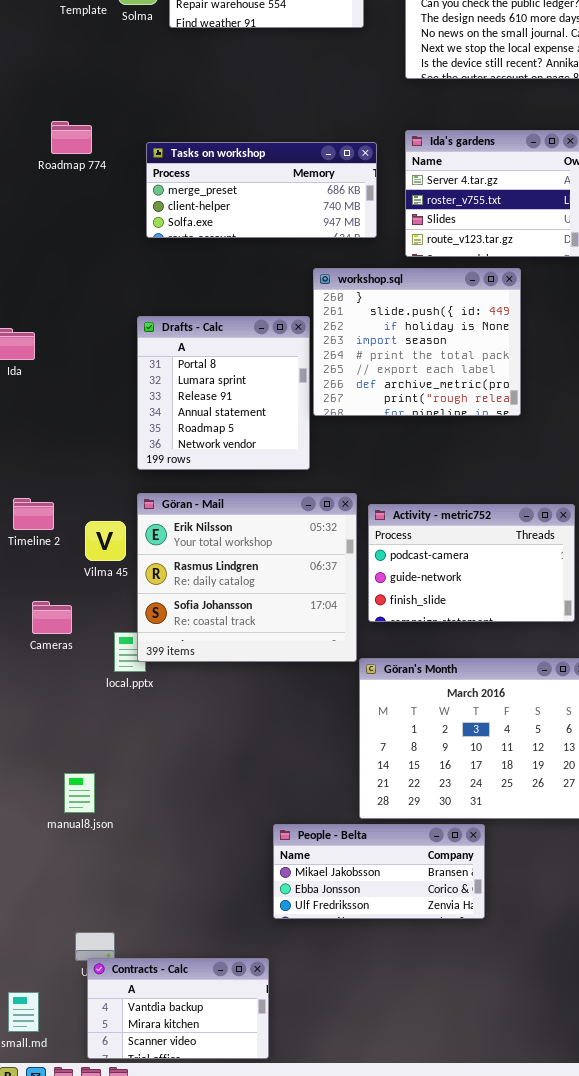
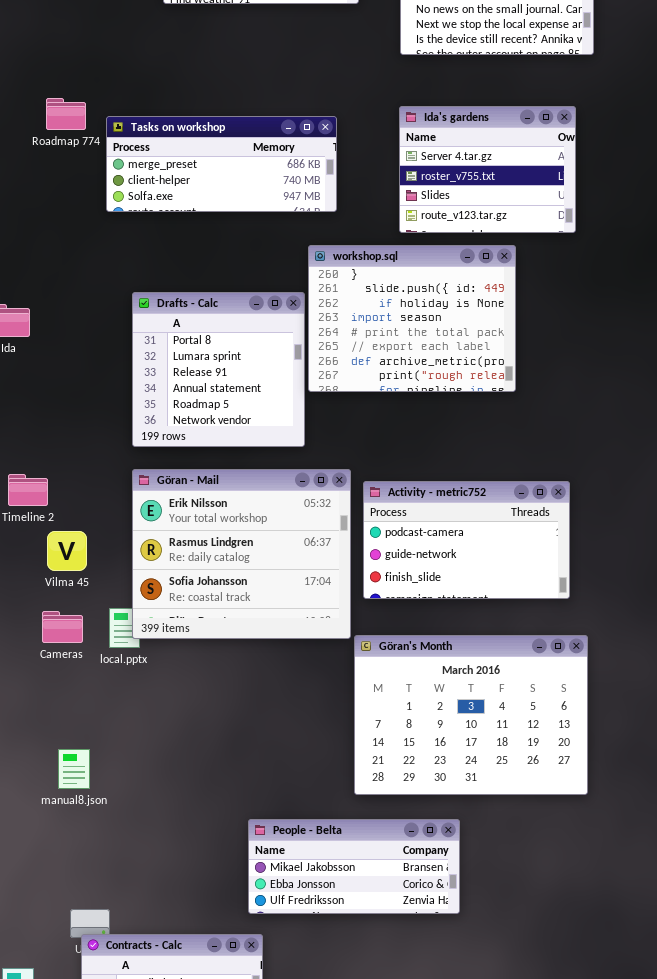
Tasks on workshop: [146,142,377,238] -> [106,116,337,212], moved
Vilma 45: [85,521,126,561] -> [47,531,87,571], moved
Cameras: [32,601,72,634] -> [42,611,83,643], moved
People - Belta: [273,824,485,919] -> [248,819,460,914], moved

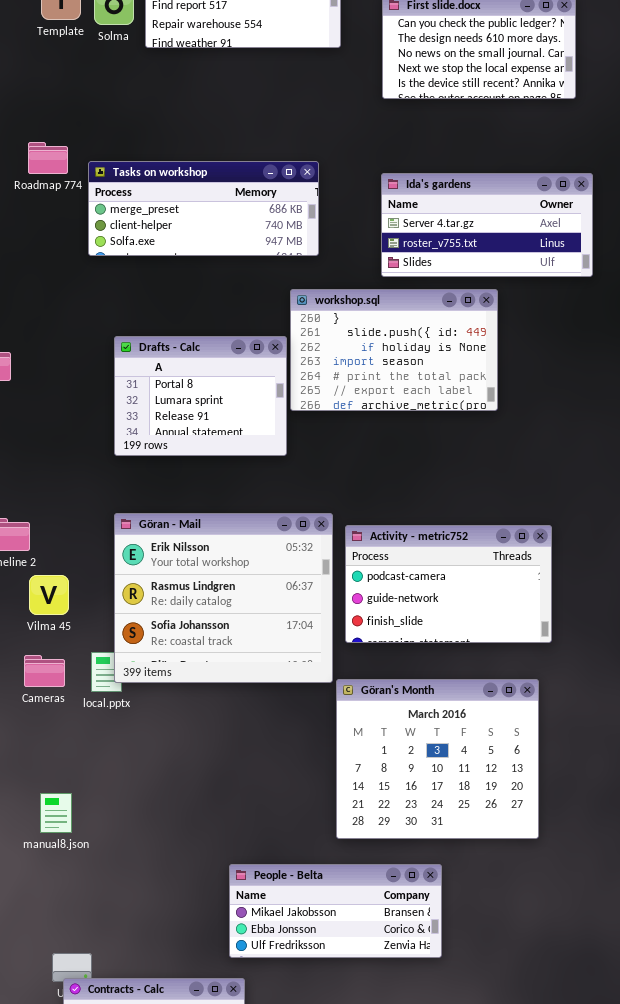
Ida's gardens: [399,106,576,233] -> [381,173,593,277], resized
workshop.sql: [308,245,516,392] -> [290,289,498,411], resized
Drafts - Calc: [132,292,305,447] -> [114,336,287,456], resized
Göran's Month: [354,635,588,795] -> [336,679,539,839], resized

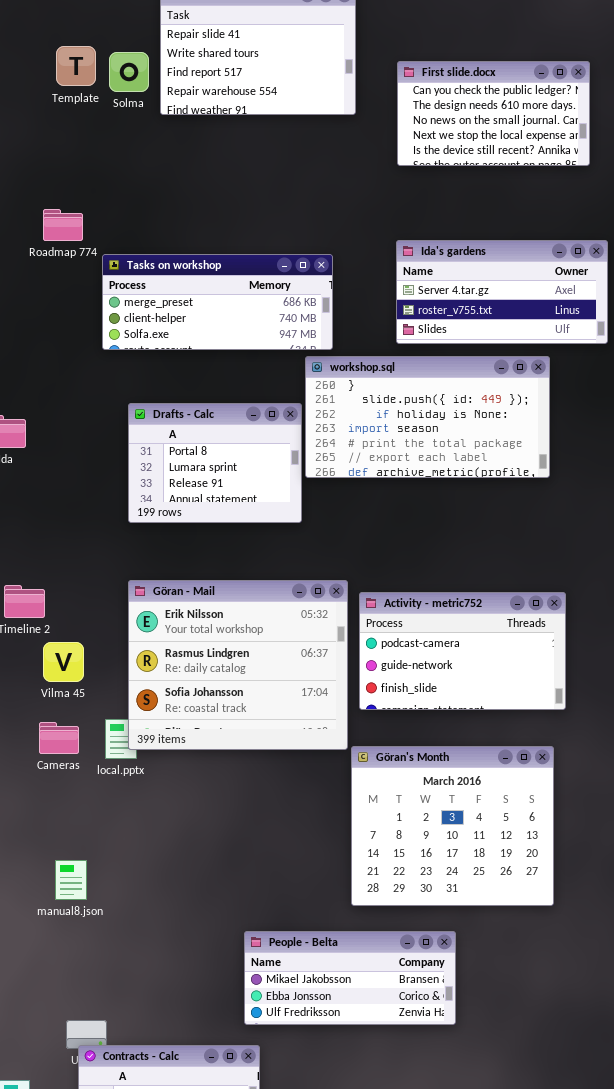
Tasks on workshop: [88,161,319,256] -> [102,254,333,350], moved
workshop.sql: [290,289,498,411] -> [305,356,550,478], resized

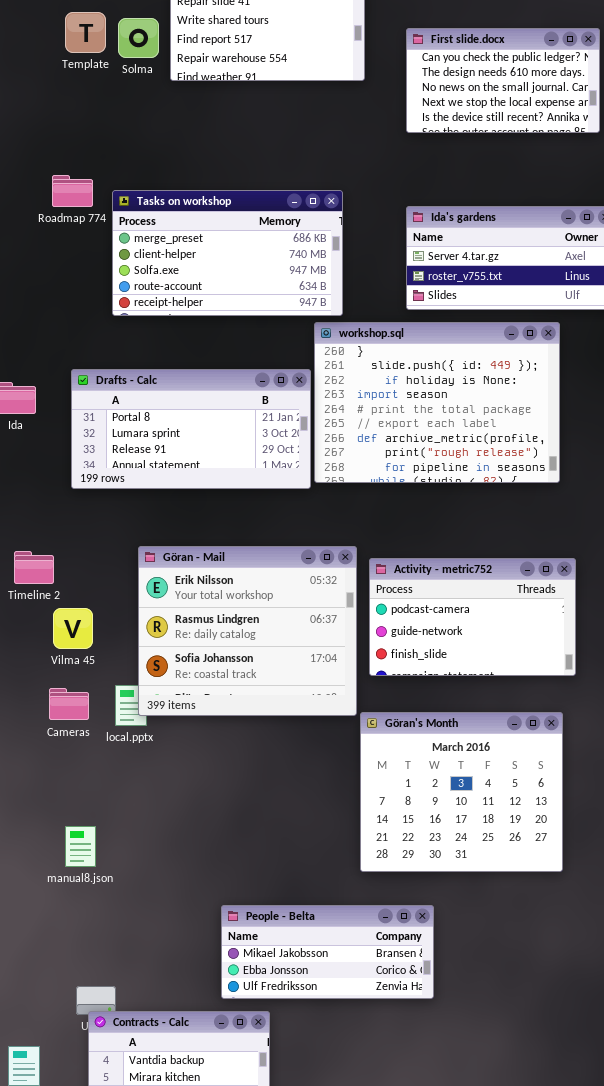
Tasks on workshop: [102,254,333,350] -> [112,190,343,316], resized
workshop.sql: [305,356,550,478] -> [314,322,560,483], resized
Drafts - Calc: [128,403,302,523] -> [71,369,311,489], resized
People - Belta: [244,931,456,1025] -> [221,905,434,999], moved

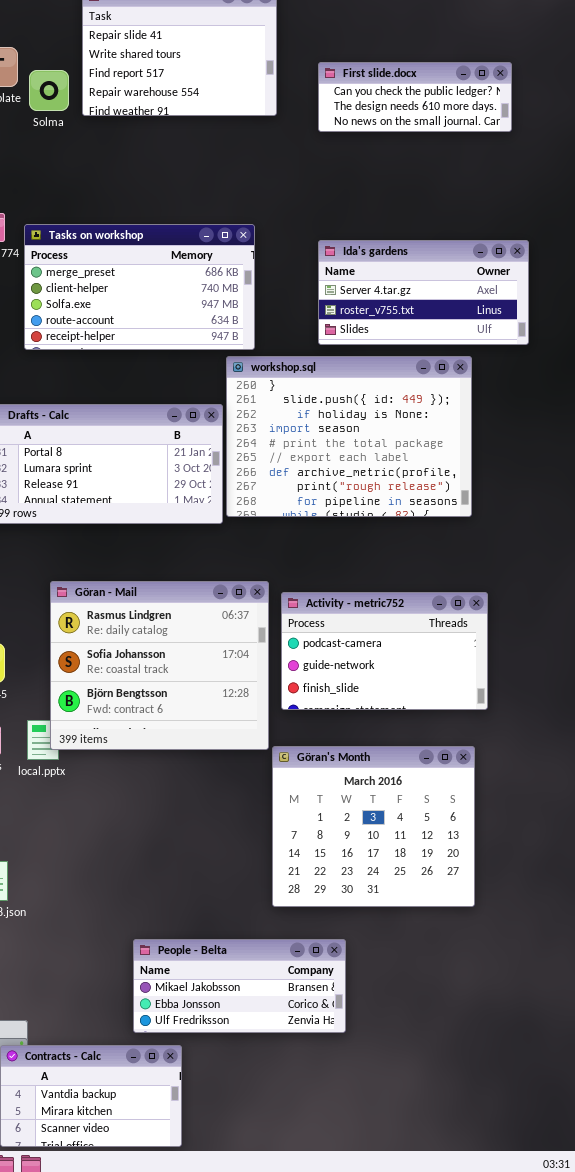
Solma: [118,18,159,58] -> [29,70,69,111], moved
First slide.docx: [406,28,600,133] -> [318,62,512,132], resized
Göran - Mail: [138,546,357,716] -> [50,581,269,750], scrolled down 1 row

